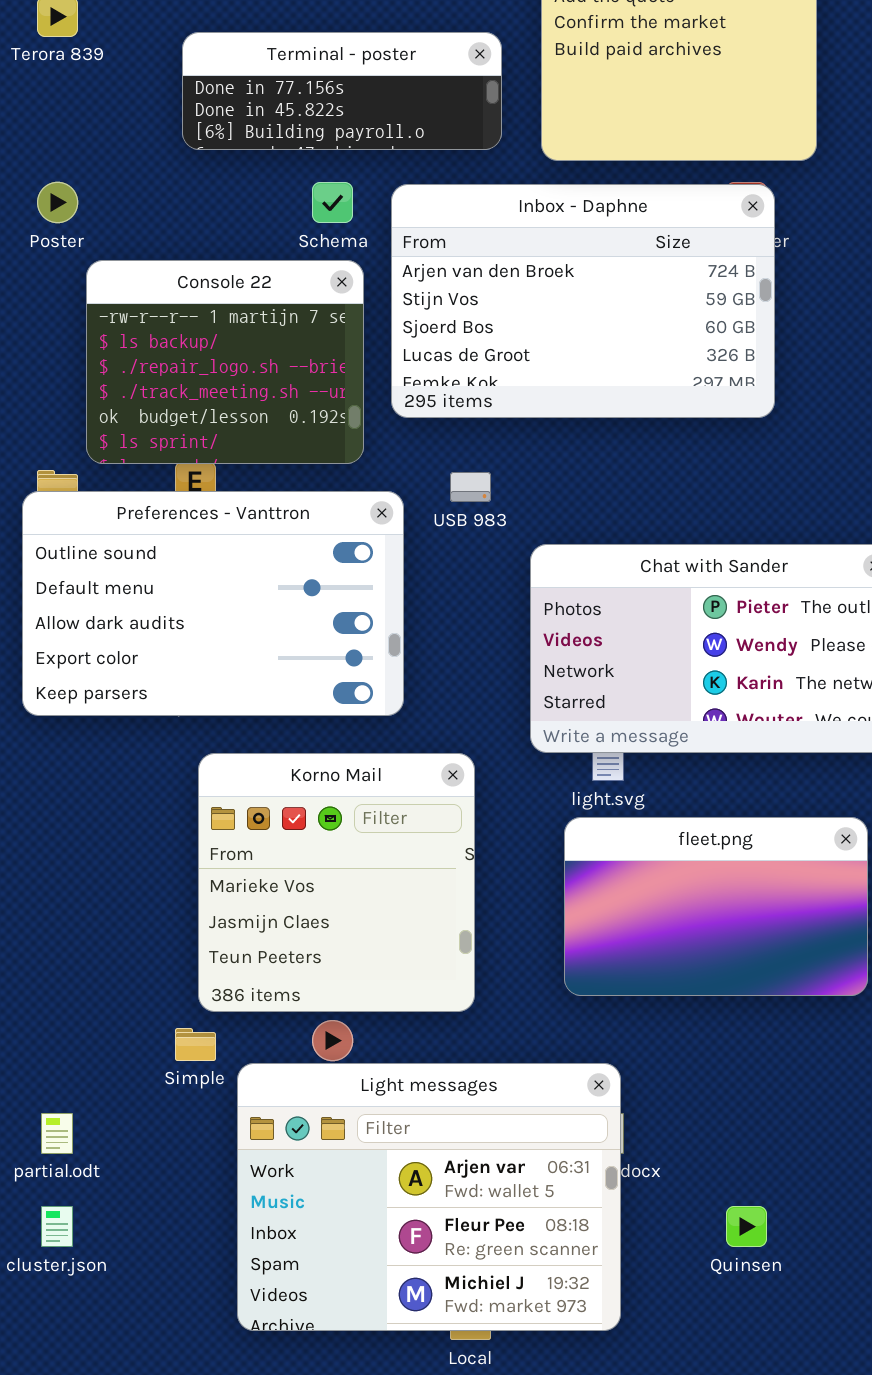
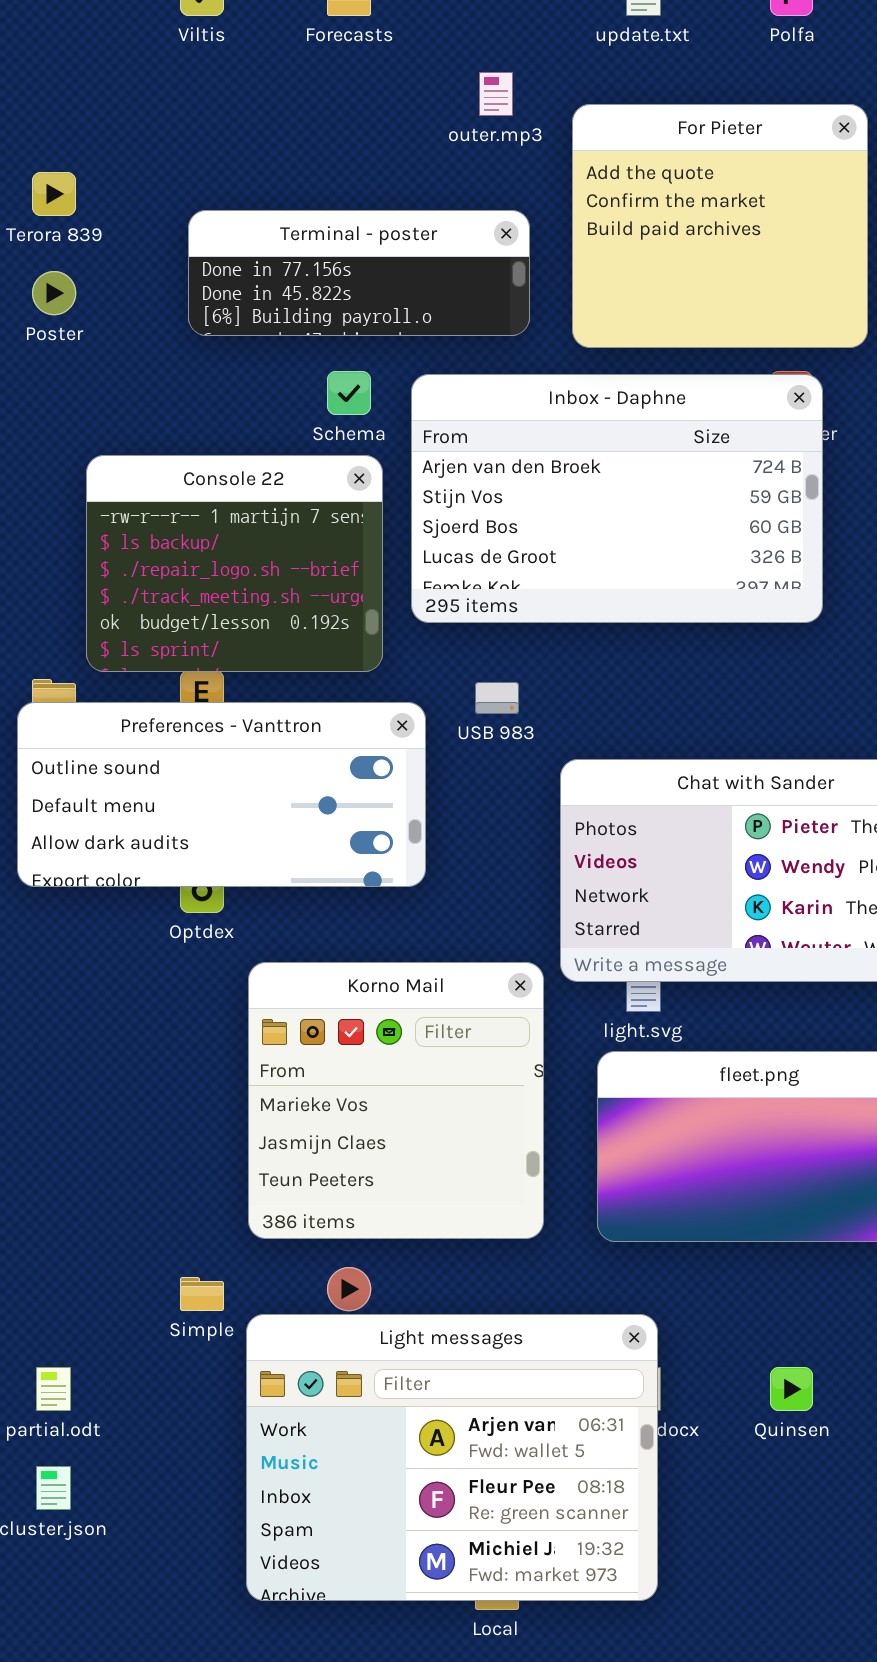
Poster: [37,182,78,223] -> [32,271,76,315], moved
Preferences - Vanttron: [22,491,404,716] -> [17,702,426,887], resized
Korno Mail: [198,753,475,1012] -> [248,962,544,1239], moved
Quinsen: [726,1206,767,1247] -> [770,1367,813,1411], moved

